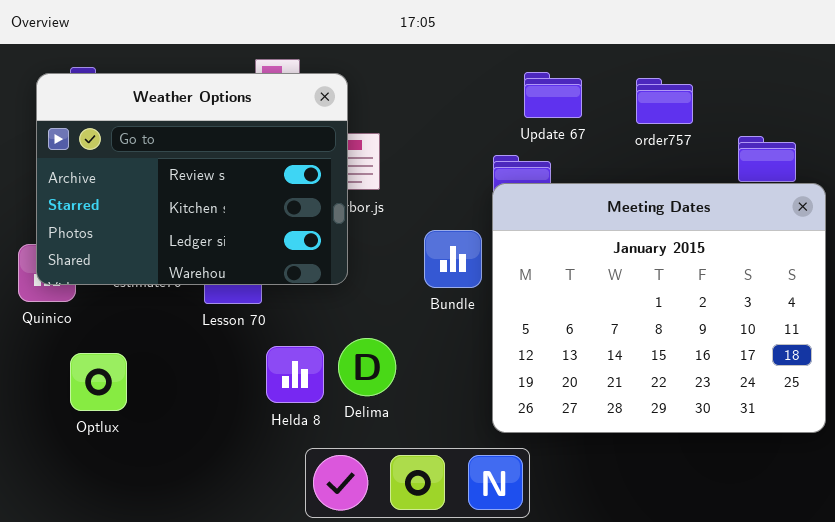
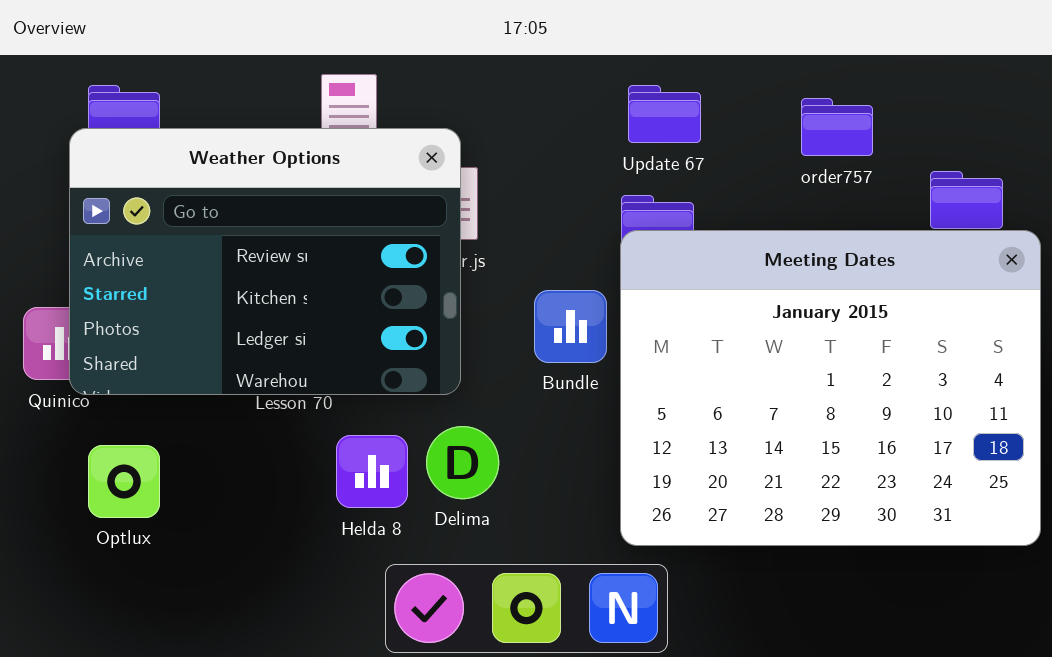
Update 67: [524,72,582,118] -> [628,85,701,143], moved
Weather Options: [36,73,348,285] -> [69,128,461,395], moved

